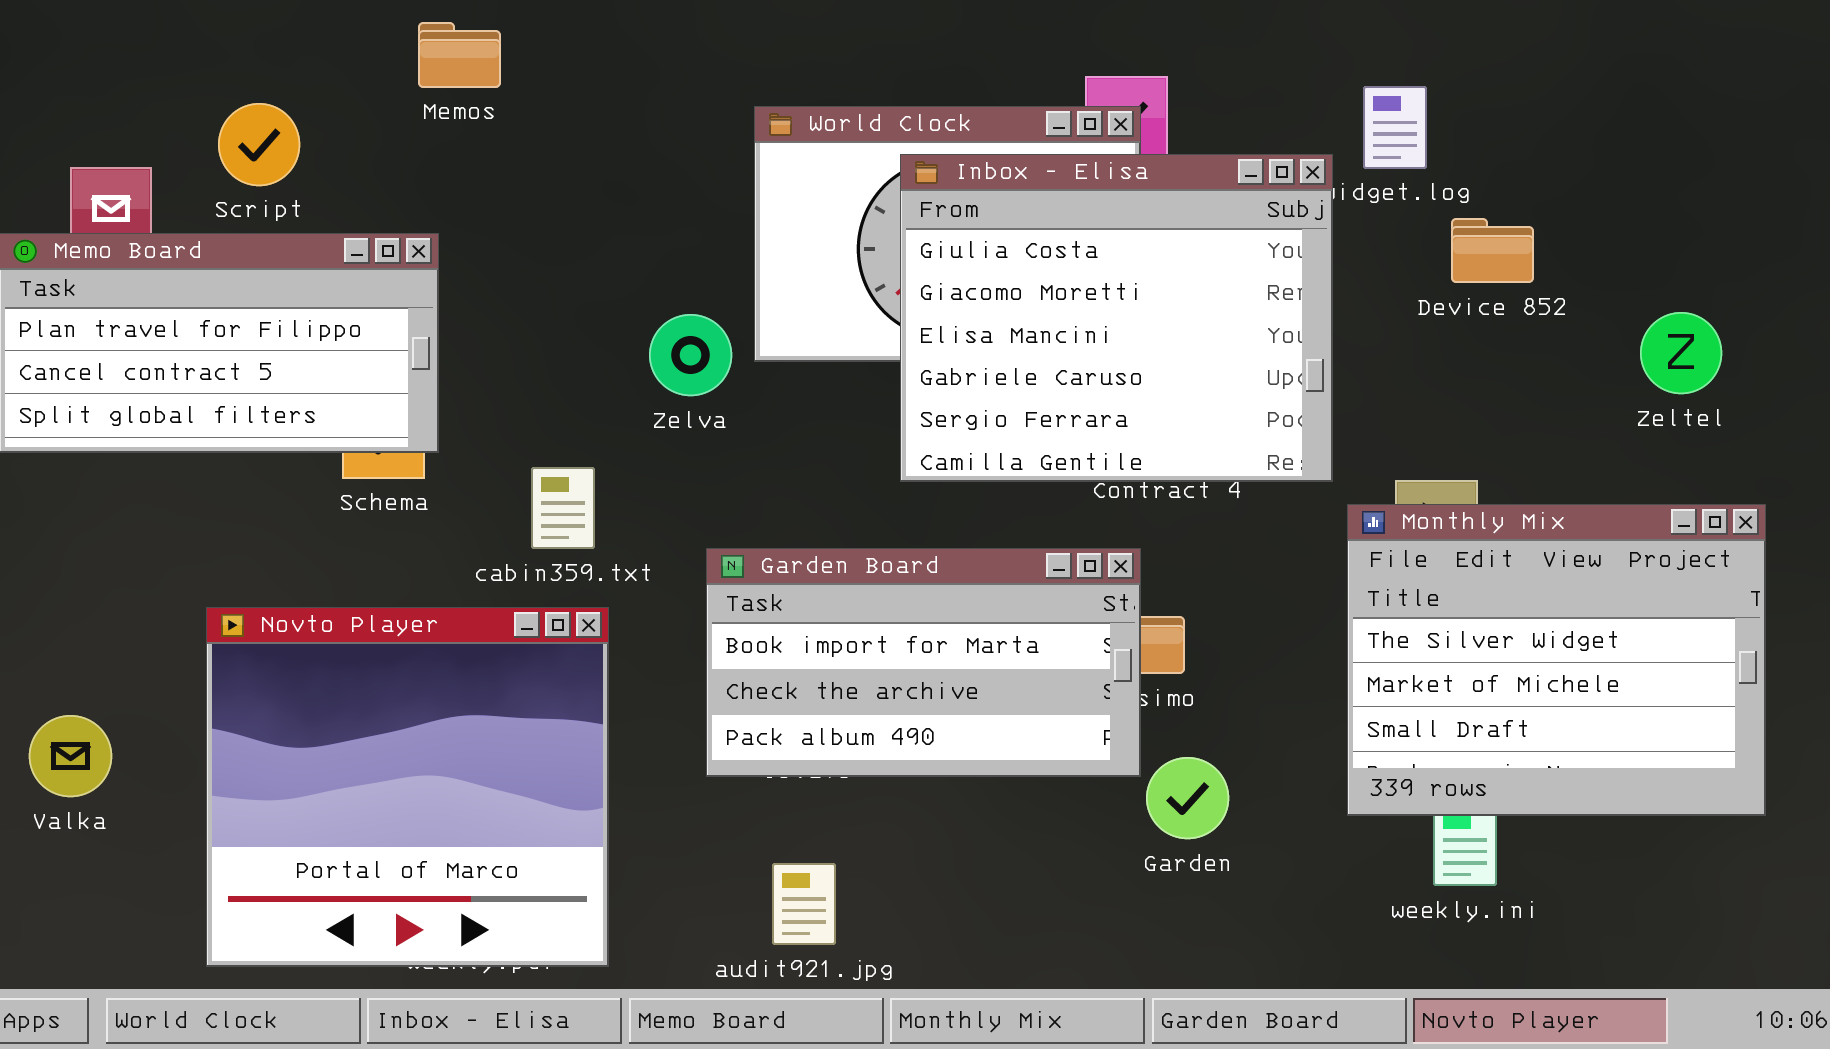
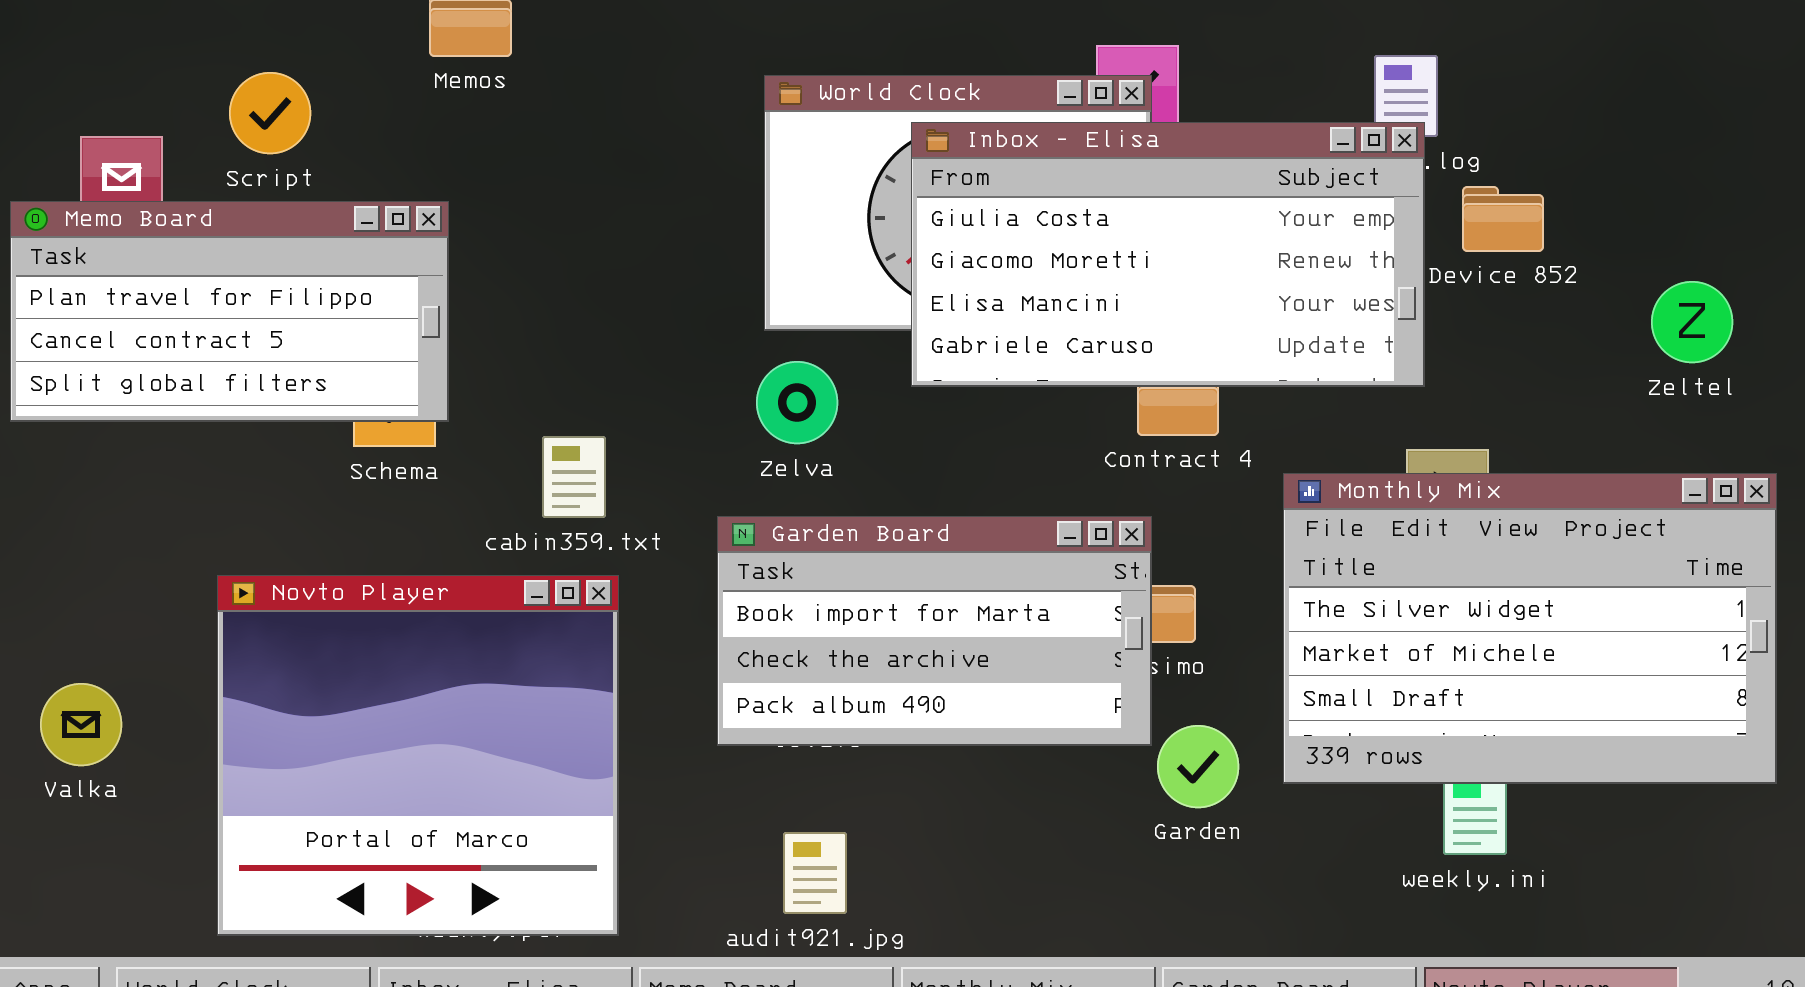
Inbox - Elisa: [900,154,1333,482] -> [911,122,1425,387], resized
Zelva: [649,314,732,396] -> [756,361,838,444], moved
Monthly Mix: [1347,504,1766,816] -> [1283,473,1777,784], resized

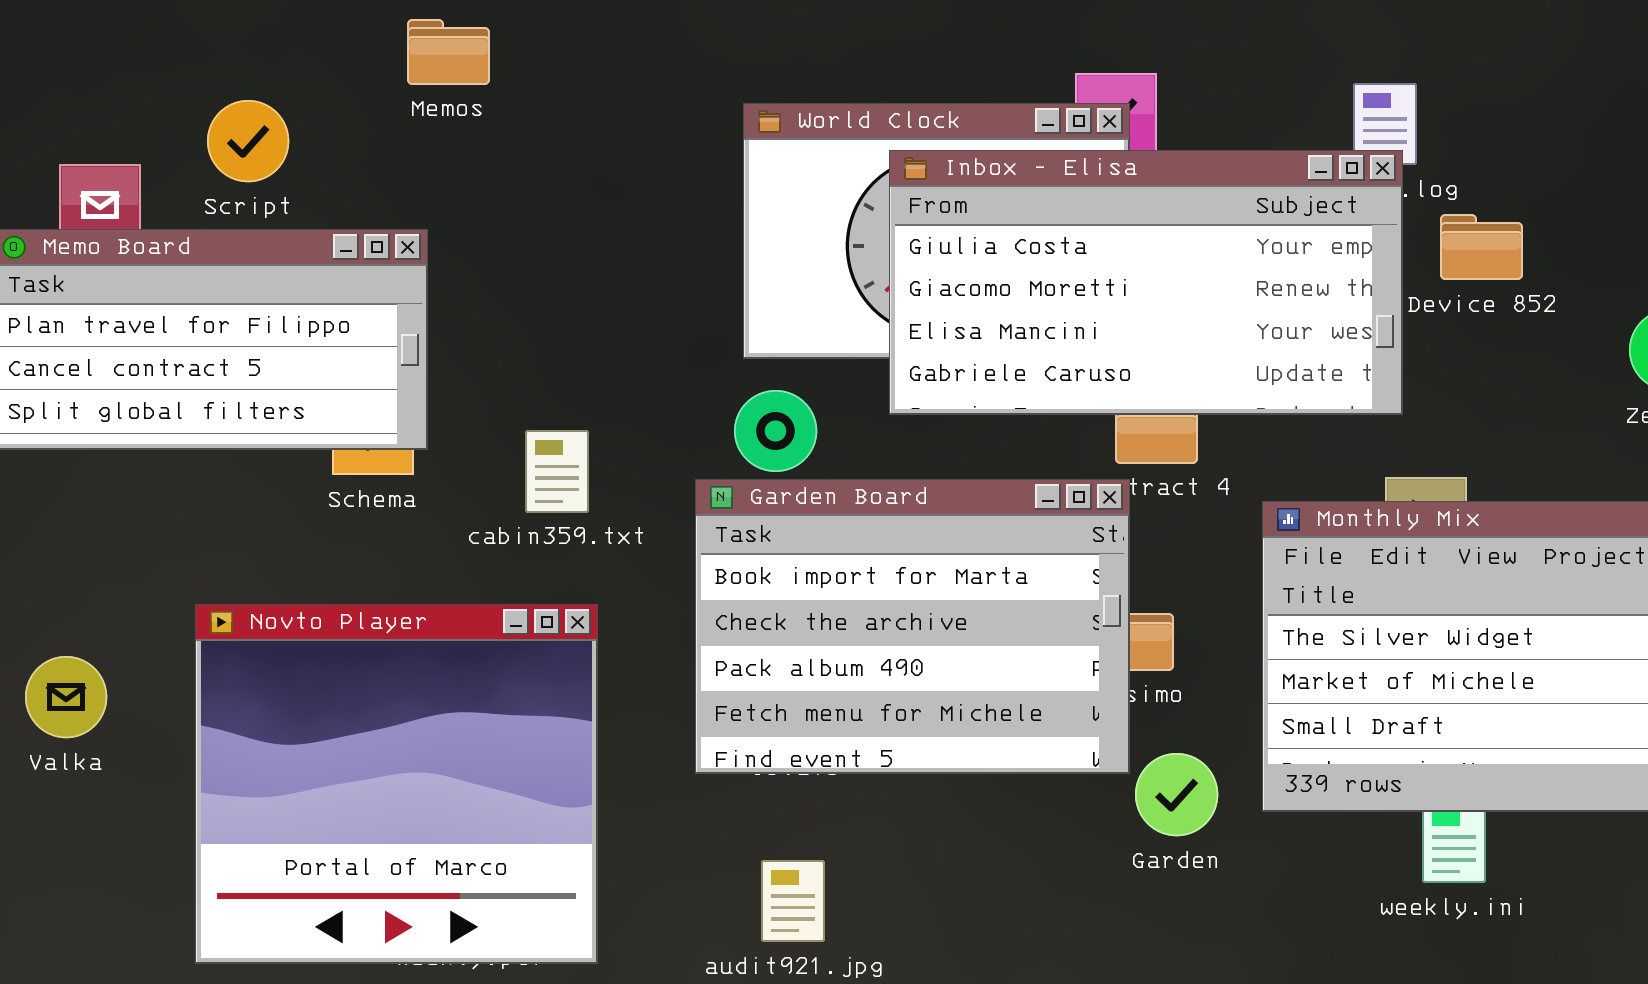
cabin359.txt: [542,436,606,518] -> [525,430,589,513], moved
Garden Board: [717,516,1152,746] -> [695,479,1130,774], resized
Valka: [40,683,122,766] -> [25,656,107,738], moved

